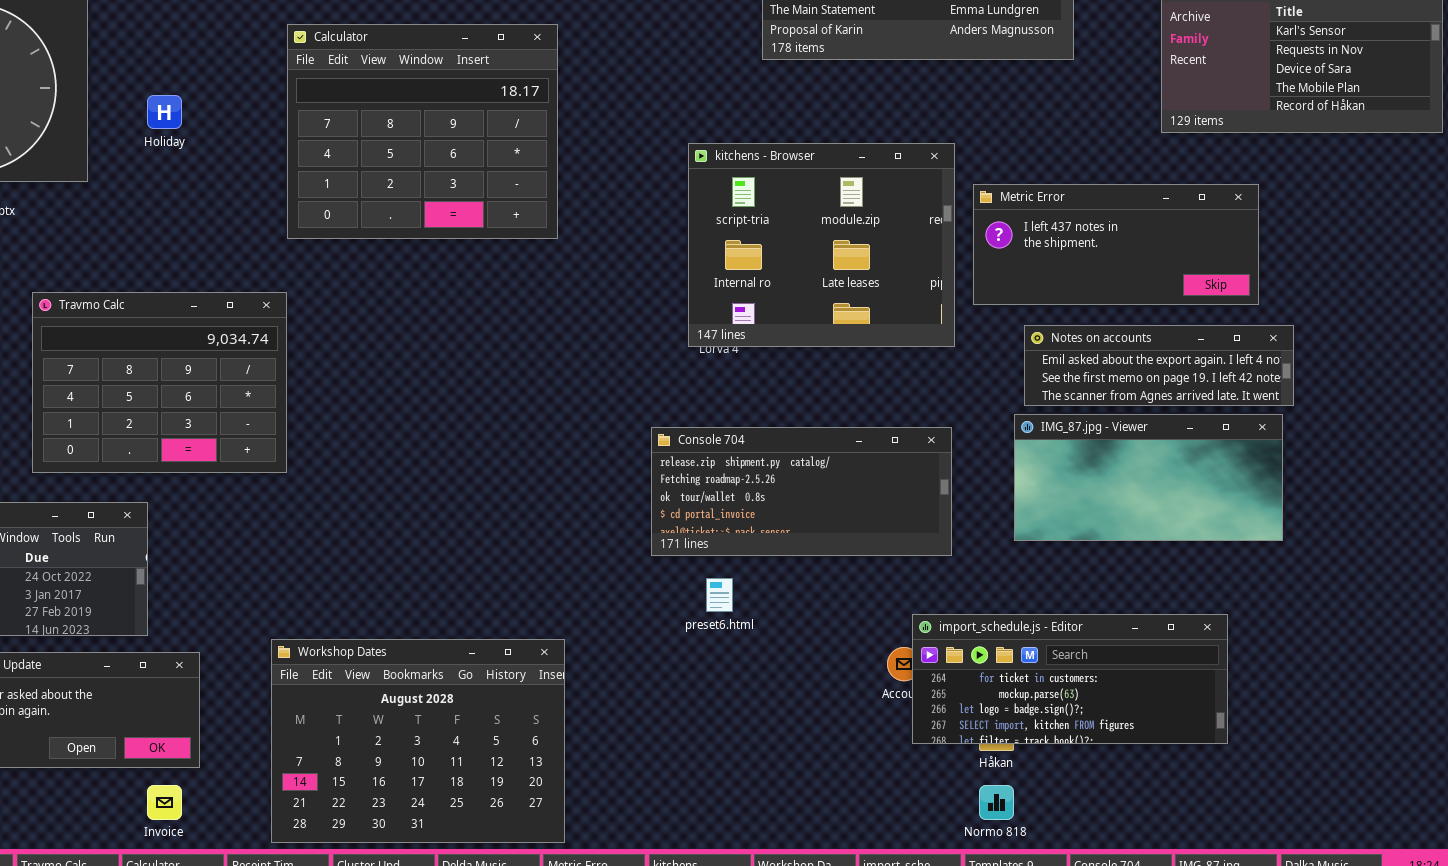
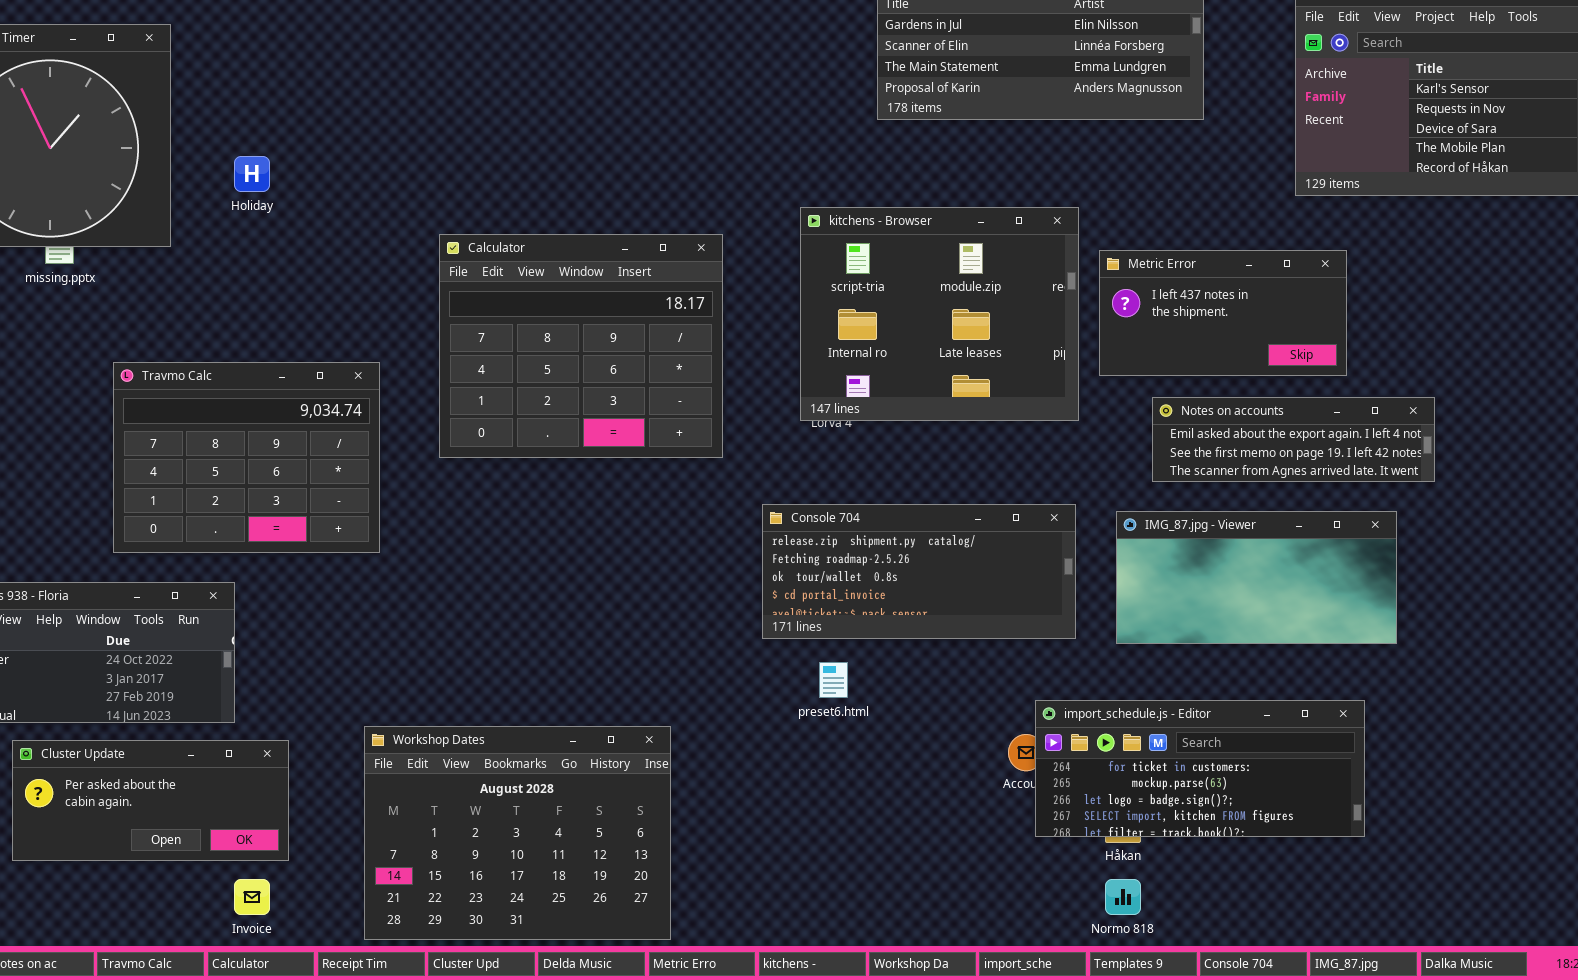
Calculator: [287,24,558,239] -> [439,234,723,458], moved
Metric Error: [973,184,1259,305] -> [1099,250,1347,376], resized
IMG_87.jpg - Viewer: [1014,414,1283,541] -> [1116,511,1397,644], moved

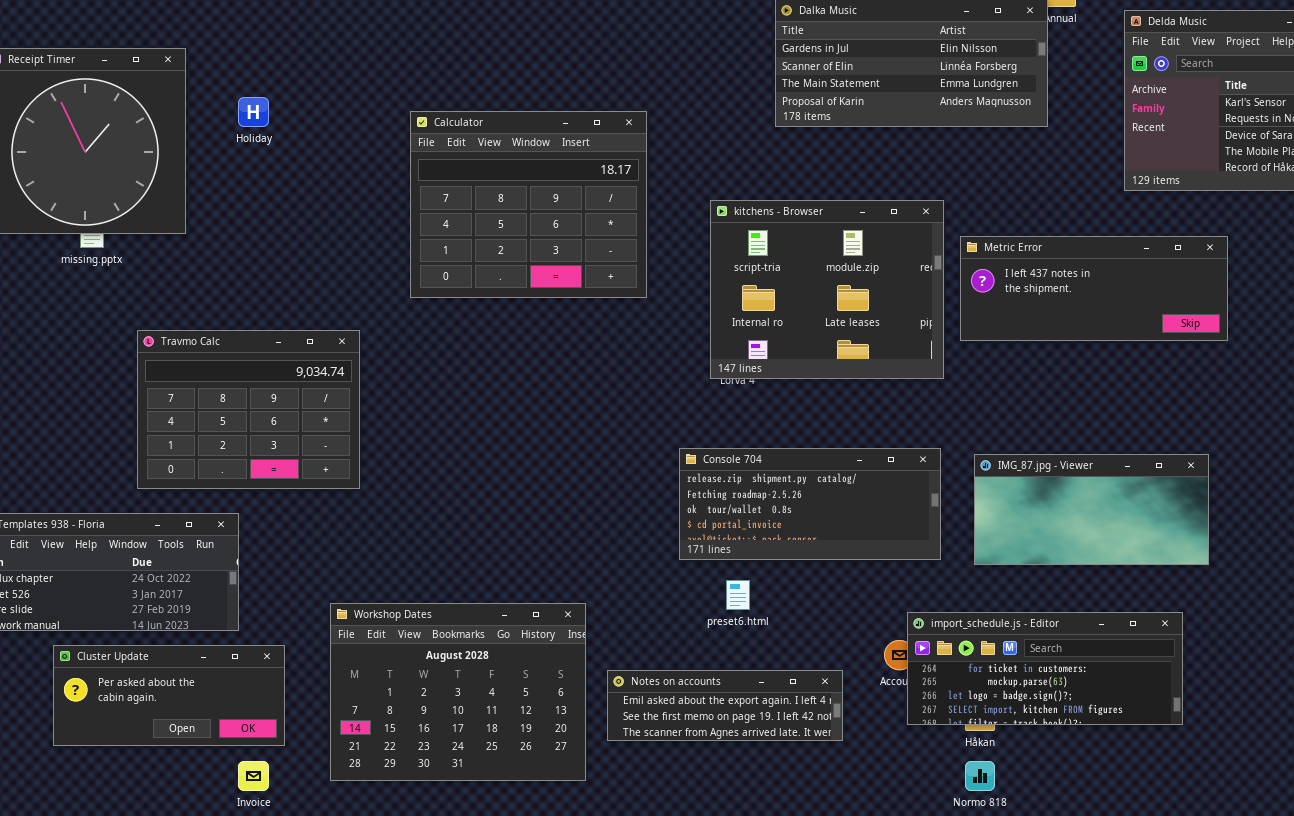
Holiday: [234,156,270,192] -> [238,97,269,127], moved
Calculator: [439,234,723,458] -> [410,111,647,298], moved
Metric Error: [1099,250,1347,376] -> [960,236,1228,341], resized
Notes on accounts: [1152,397,1435,482] -> [607,670,843,741], moved
Workshop Dates: [364,726,671,940] -> [330,603,586,781], moved

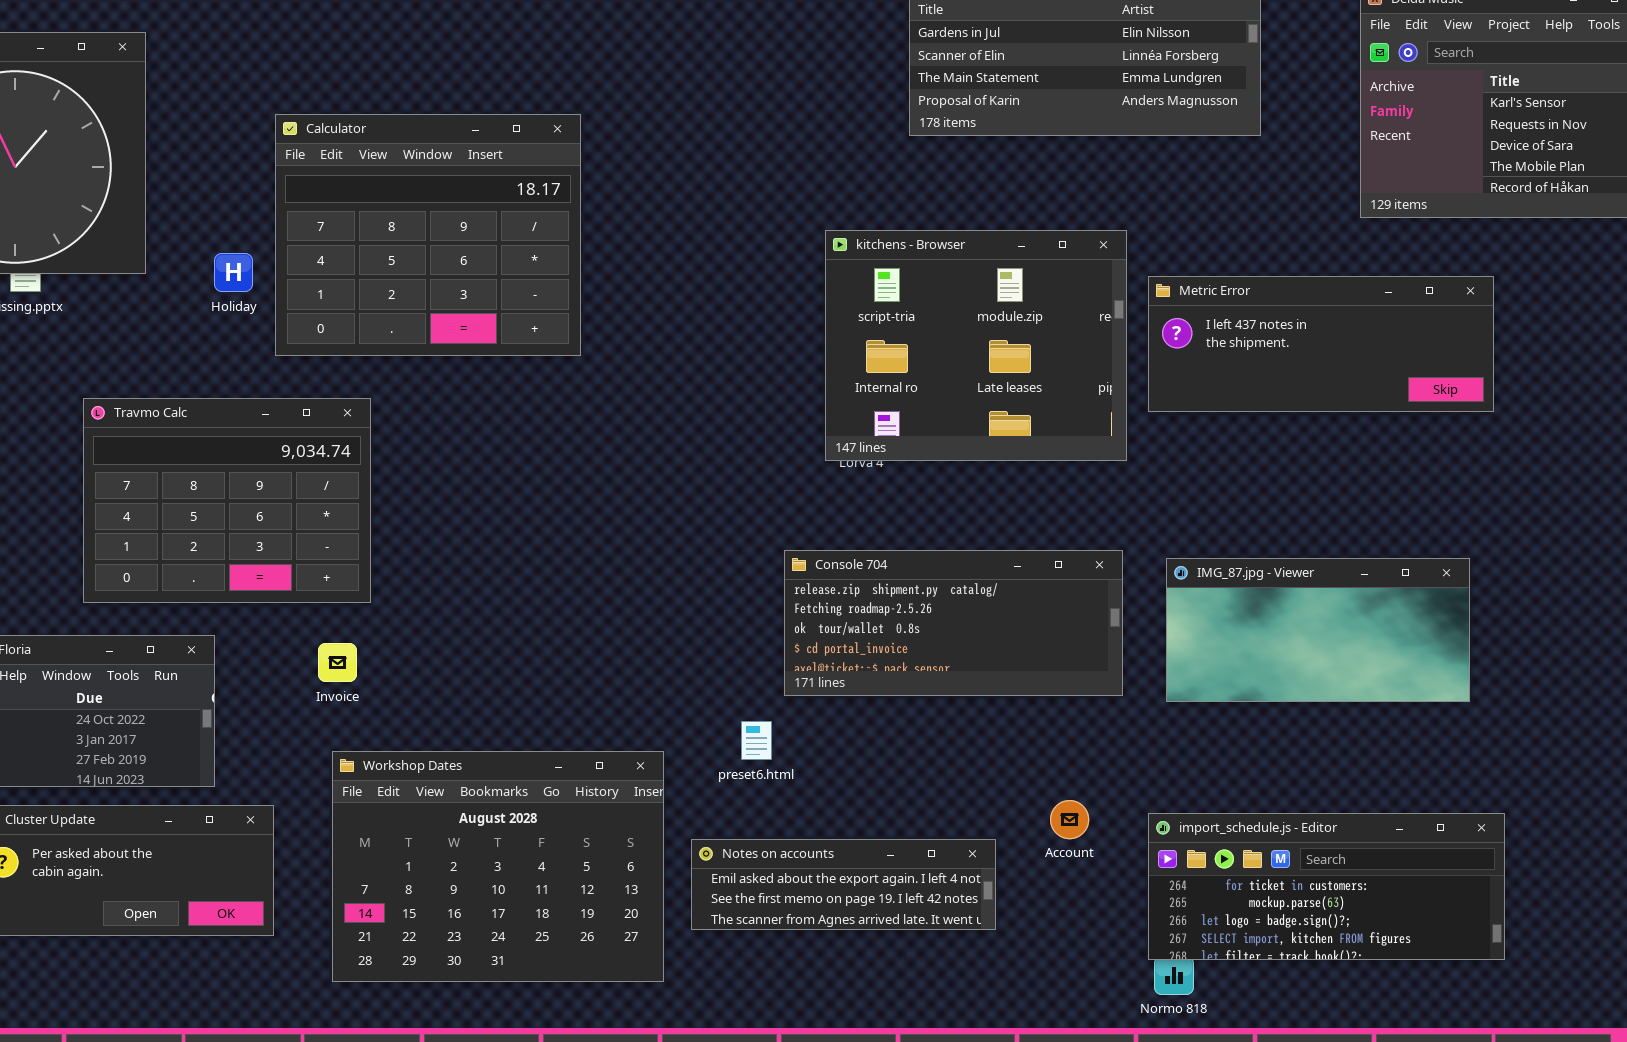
Holiday: [238,97,269,127] -> [214,253,253,292], moved
Calculator: [410,111,647,298] -> [275,114,581,356], moved
preset6.html: [726,580,750,610] -> [741,721,772,760], moved
import_schedule.js - Editor: [907,612,1183,725] -> [1148,813,1505,960], moved
Invoice: [238,761,269,791] -> [318,643,357,682], moved

